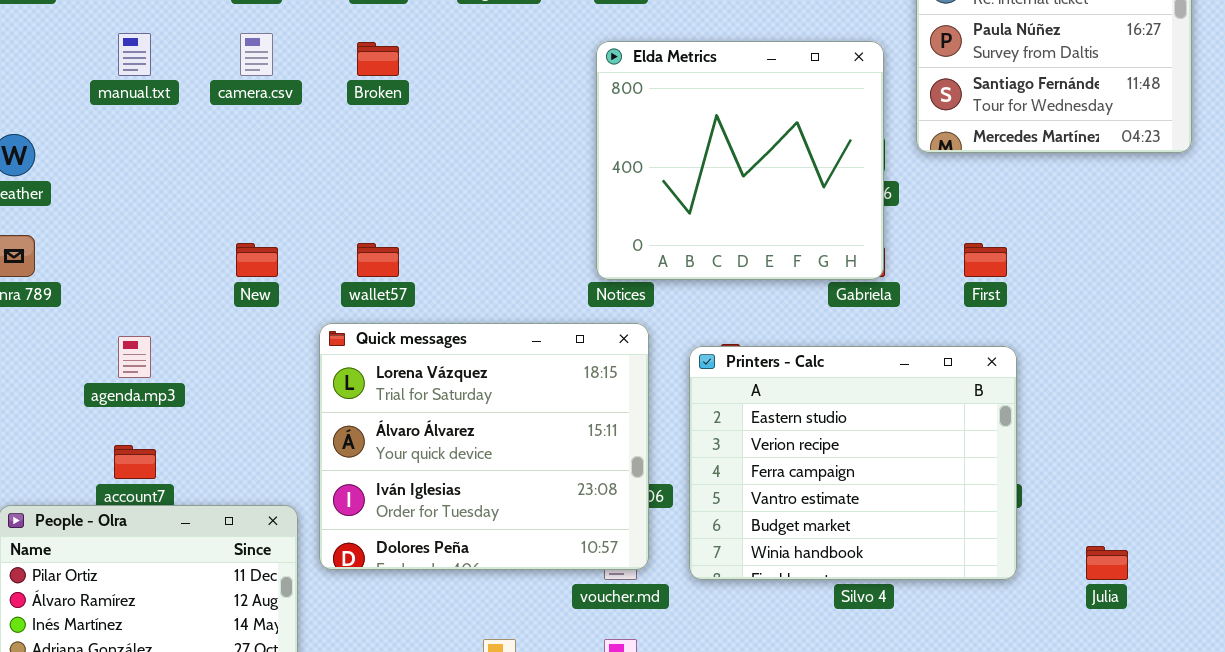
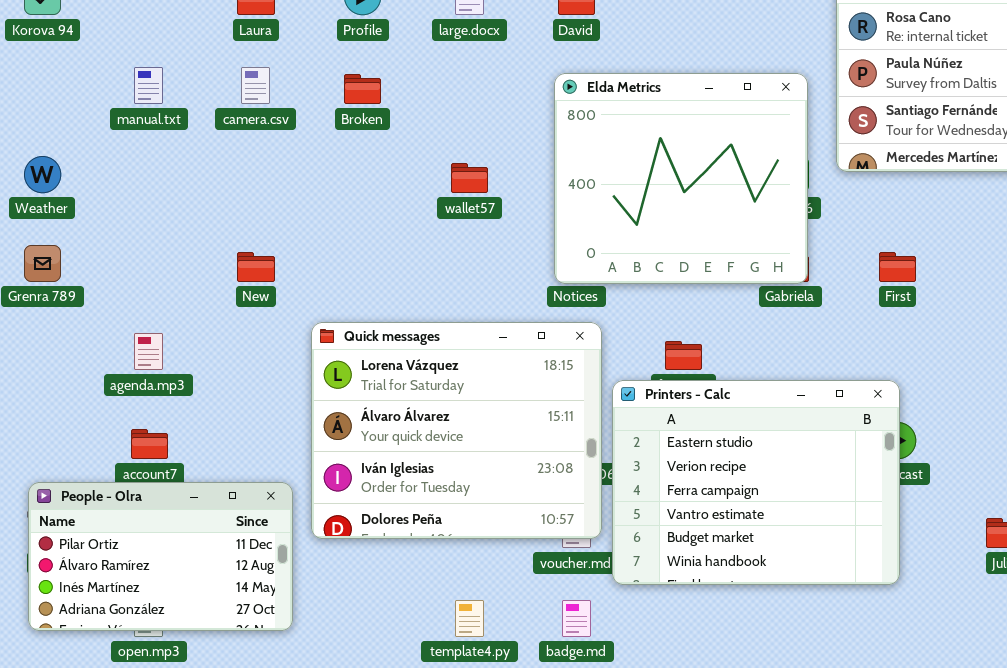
wallet57: [357,243,399,277] -> [451,163,488,193], moved
Printers - Calc: [689,346,1017,580] -> [612,380,900,585], moved

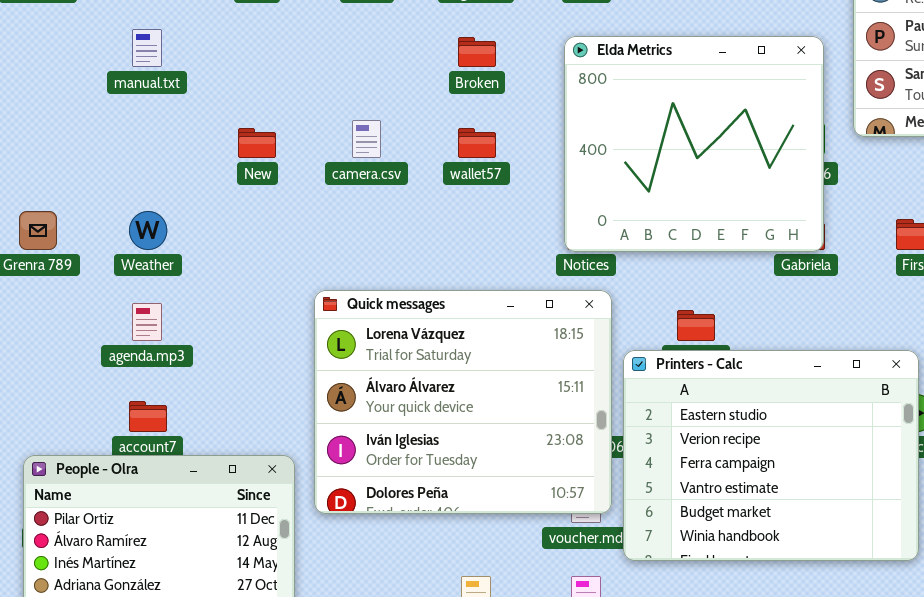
camera.csv: [241,67,270,104] -> [352,120,381,158], moved
Broken: [344,74,381,104] -> [458,37,496,67], moved
Weather: [24,156,61,193] -> [129,211,167,250], moved
New: [237,252,275,282] -> [238,128,276,158], moved

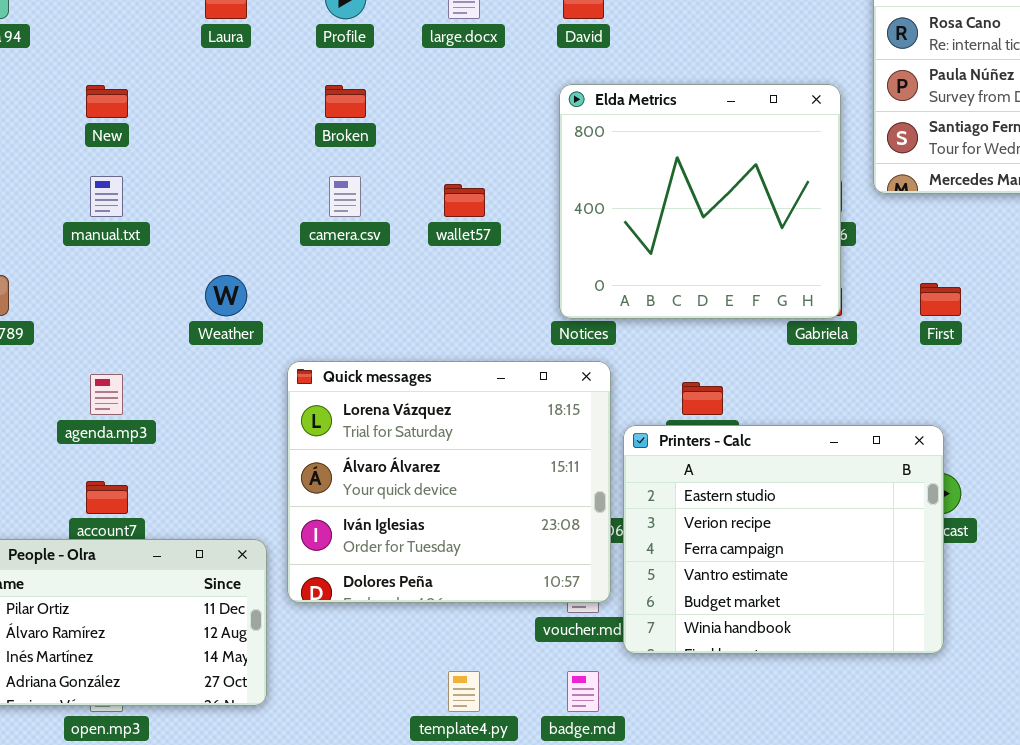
manual.txt: [132,29,162,67] -> [90,176,123,217], moved
Broken: [458,37,496,67] -> [325,85,366,118], moved
New: [238,128,276,158] -> [86,85,128,118], moved
Weather: [129,211,167,250] -> [205,275,247,316], moved

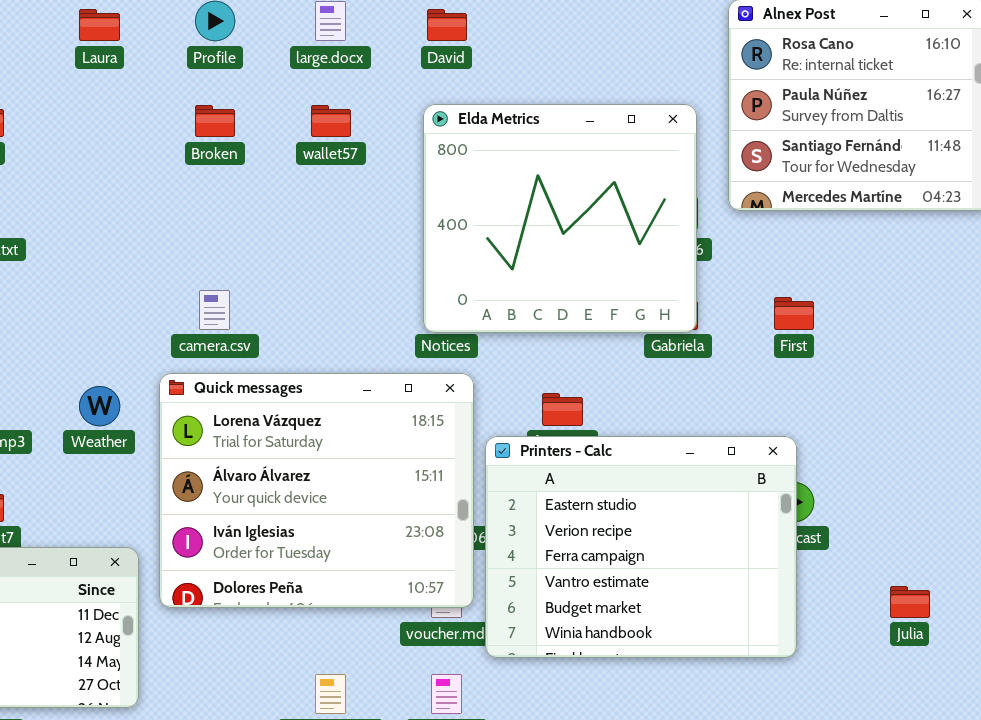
camera.csv: [329,176,361,217] -> [199,290,230,330], moved
wallet57: [444,184,485,217] -> [311,105,351,137], moved
Weather: [205,275,247,316] -> [79,386,120,426], moved

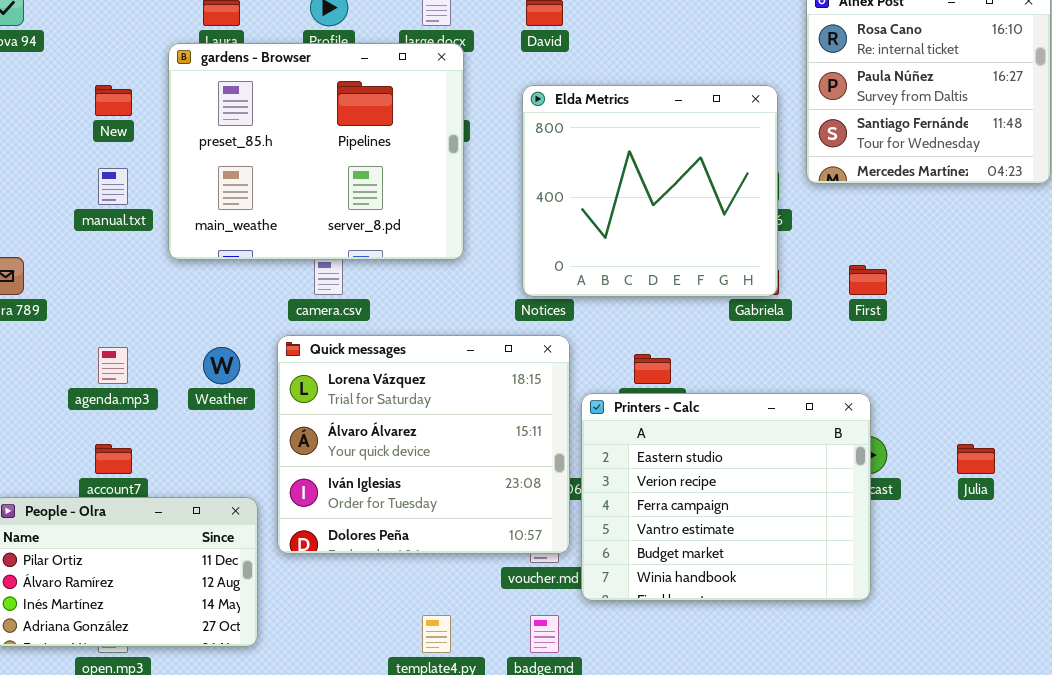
gardens - Browser: none -> [168,43,464,260], opened
Julia: [890,586,930,618] -> [957,444,995,474], moved

